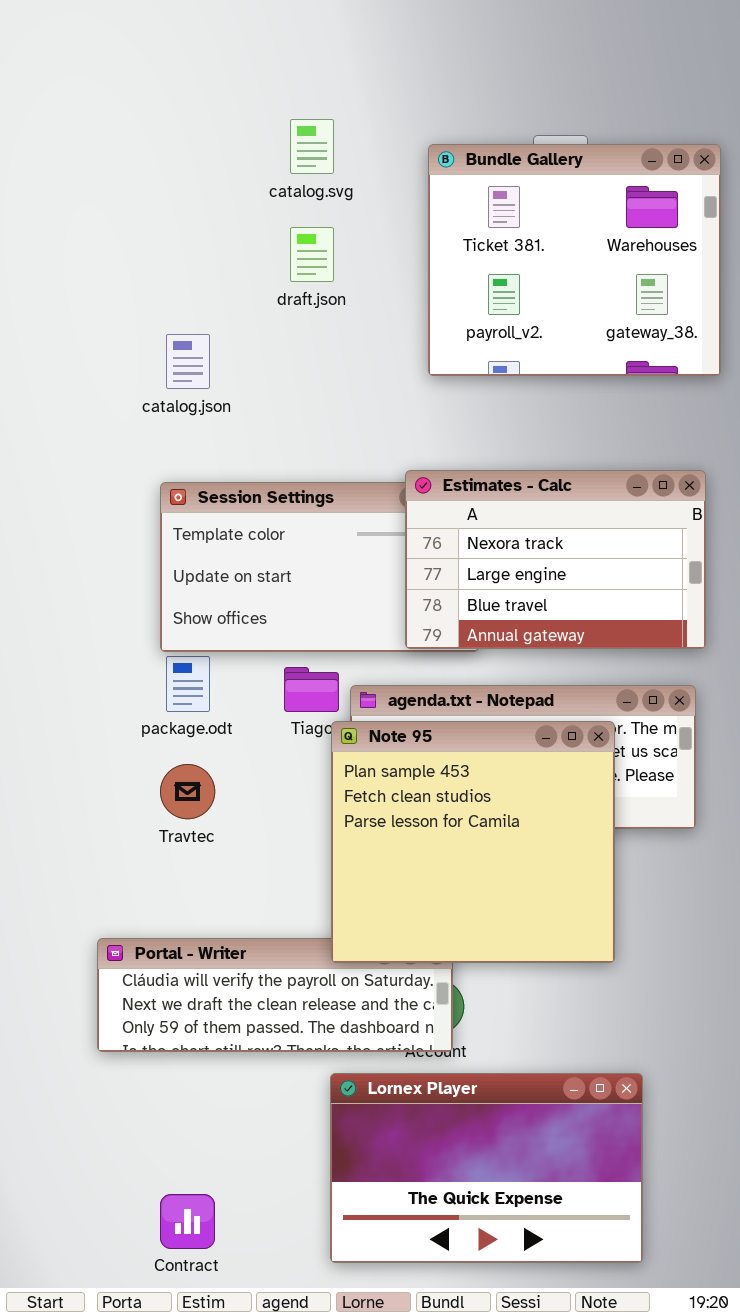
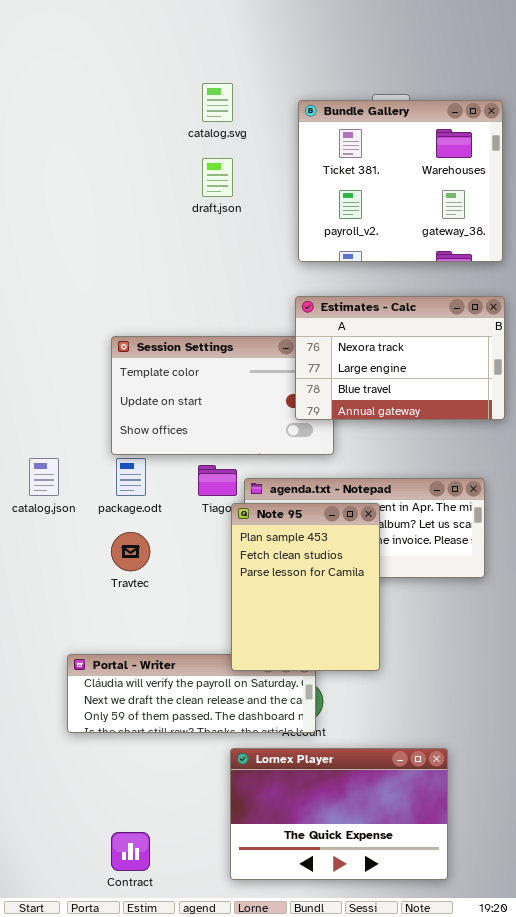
catalog.json: [166,334,210,389] -> [29,458,59,496], moved
Estimates - Calc: [405,470,706,649] -> [295,296,505,420], moved
Note 95: [331,721,615,963] -> [231,503,380,671], resized

